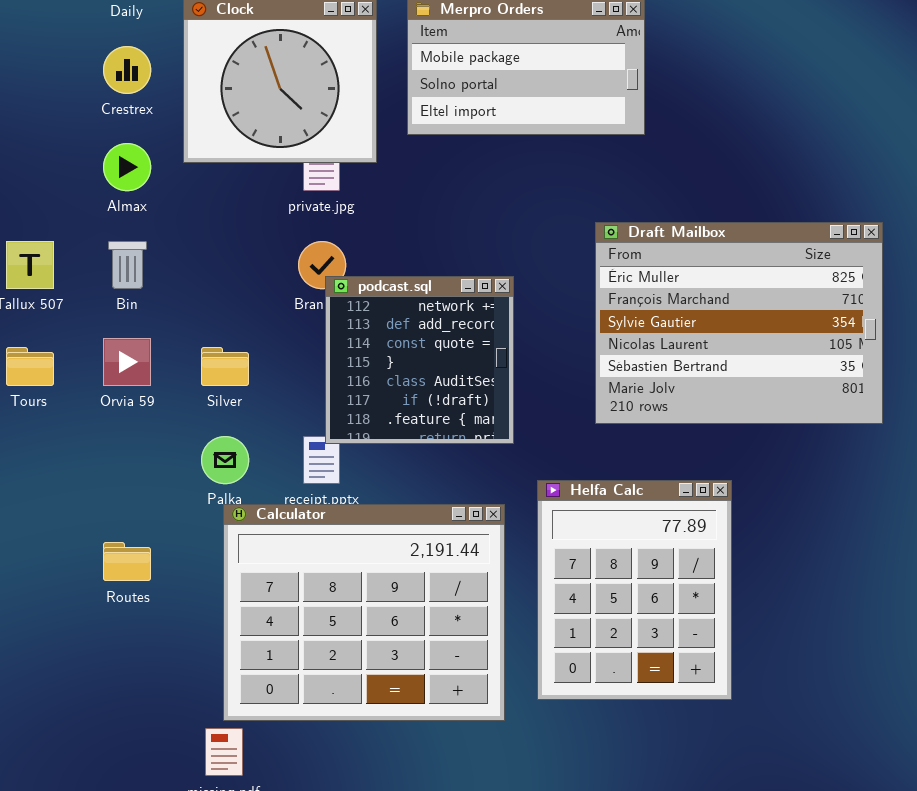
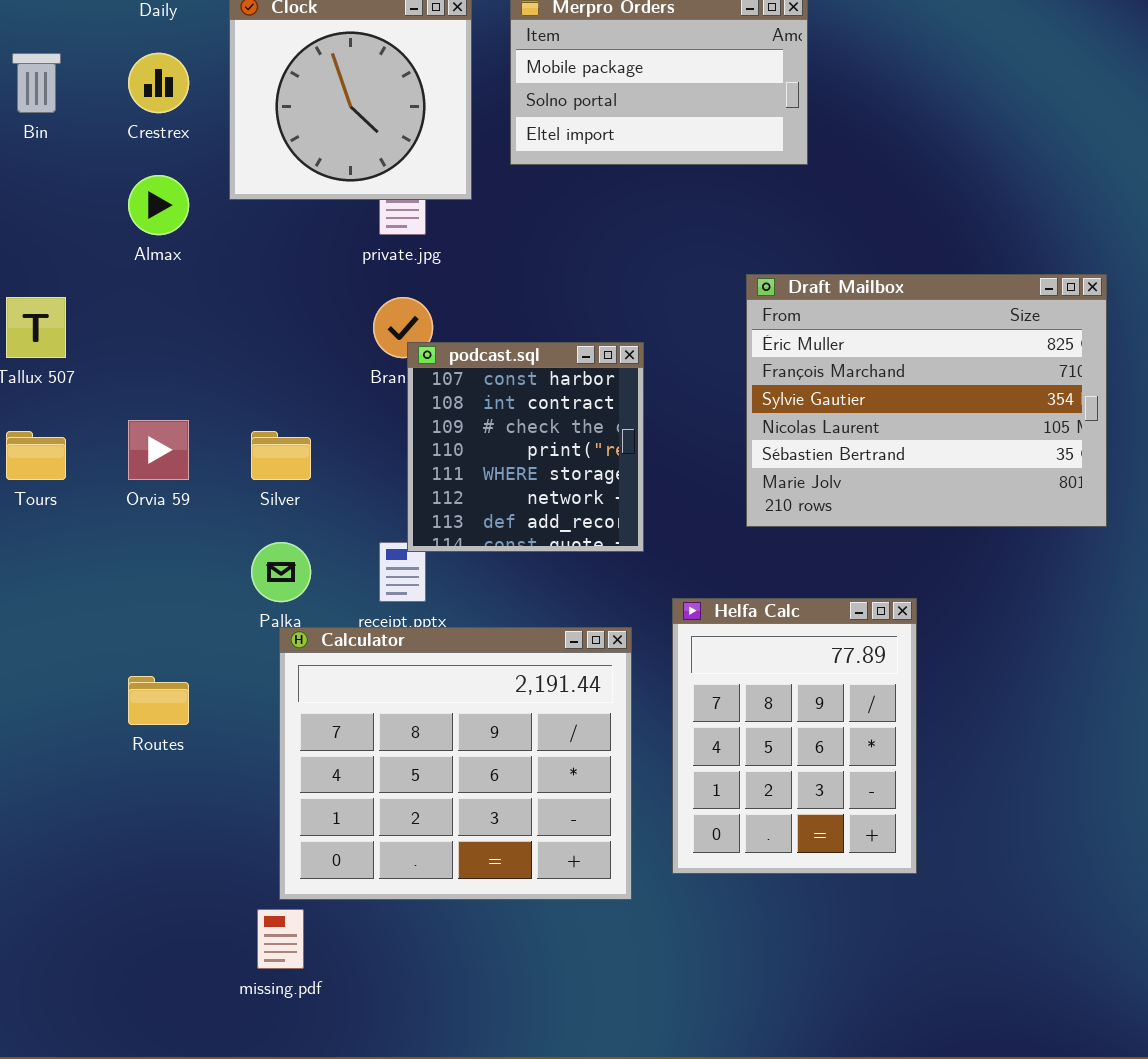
Bin: [108,241,147,289] -> [12,53,61,113], moved
podcast.sql: [325,276,514,444] -> [407,342,644,552], scrolled up 5 rows

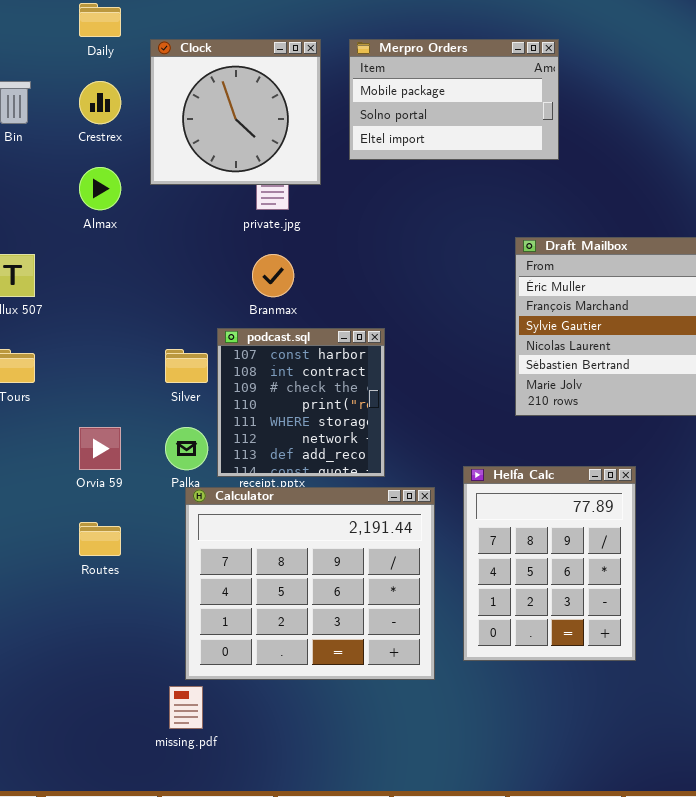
podcast.sql: [407,342,644,552] -> [217,328,385,477], moved
Orvia 59: [128,420,189,480] -> [79,427,121,470], moved

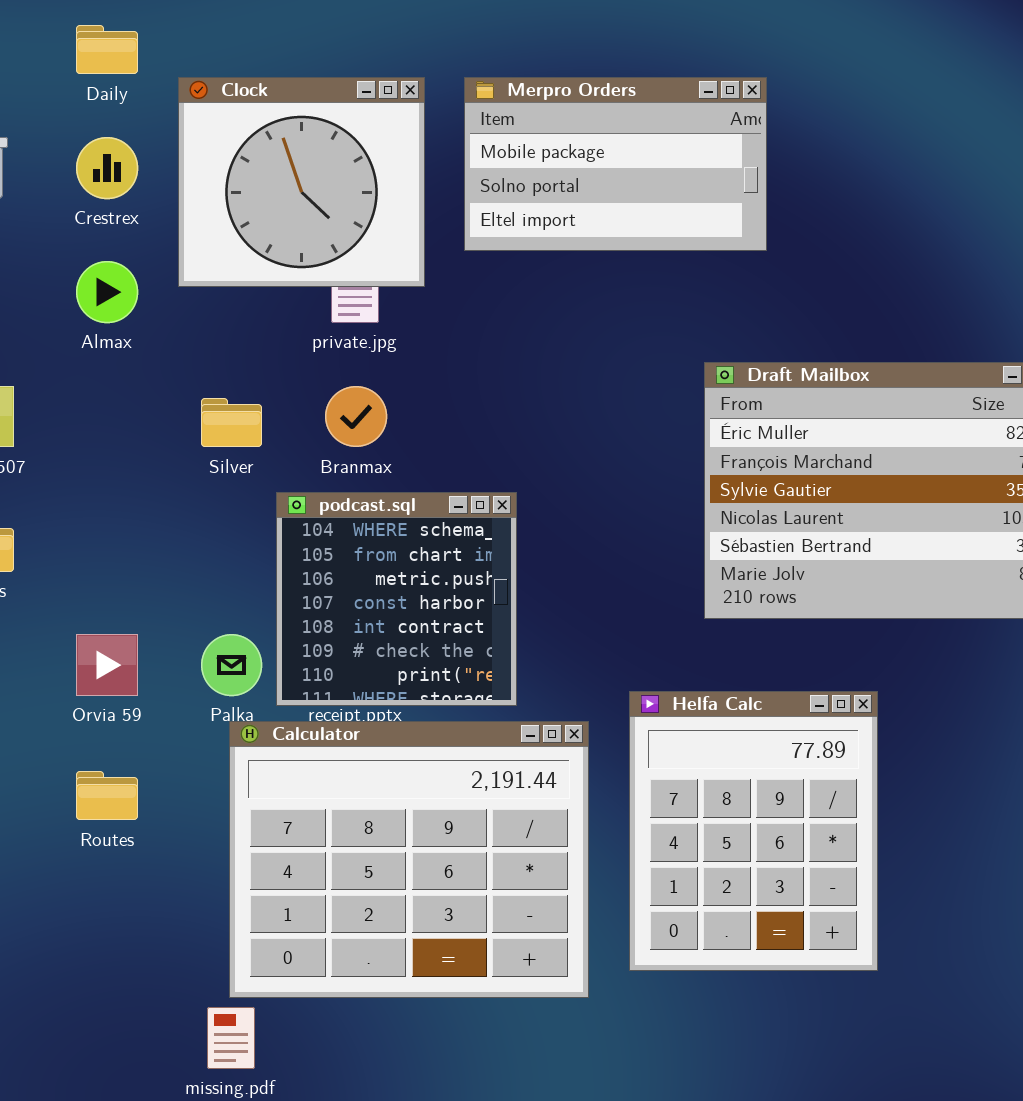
podcast.sql: [217,328,385,477] -> [276,492,517,706], scrolled up 3 rows
Silver: [165,349,208,383] -> [201,398,262,447], moved

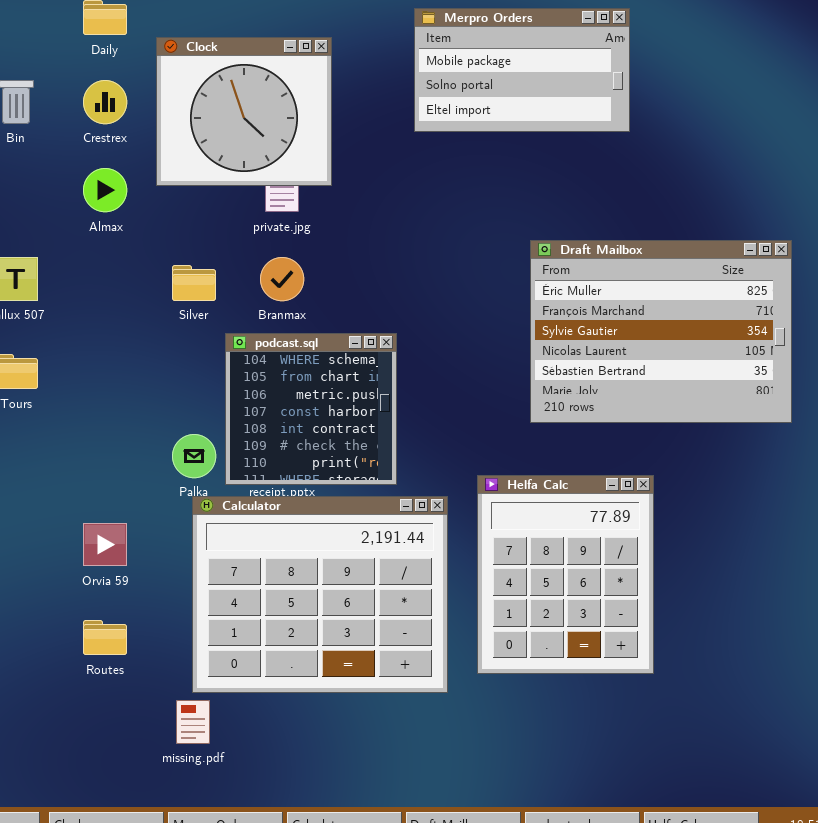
Merpro Orders: [464,77,767,251] -> [414,8,630,132], moved
Orvia 59: [76,634,138,696] -> [83,523,127,566], moved
Routes: [76,771,138,820] -> [83,620,127,655], moved

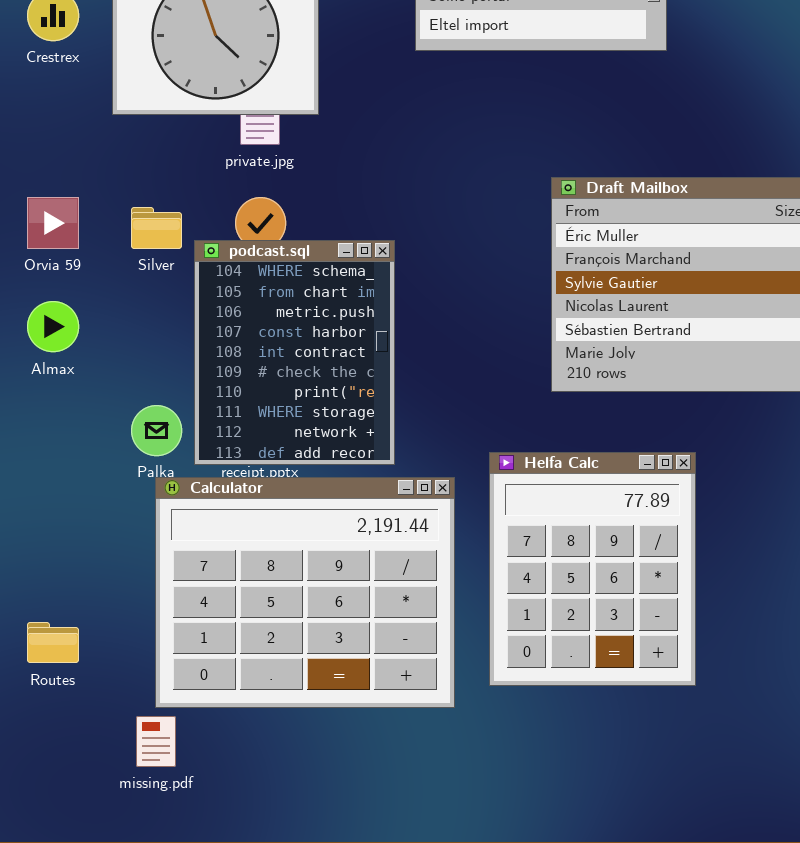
Almax: [83,168,127,212] -> [27,301,79,352], moved
podcast.sql: [225,333,397,485] -> [194,240,395,465], resized
Orvia 59: [83,523,127,566] -> [27,197,79,249], moved

